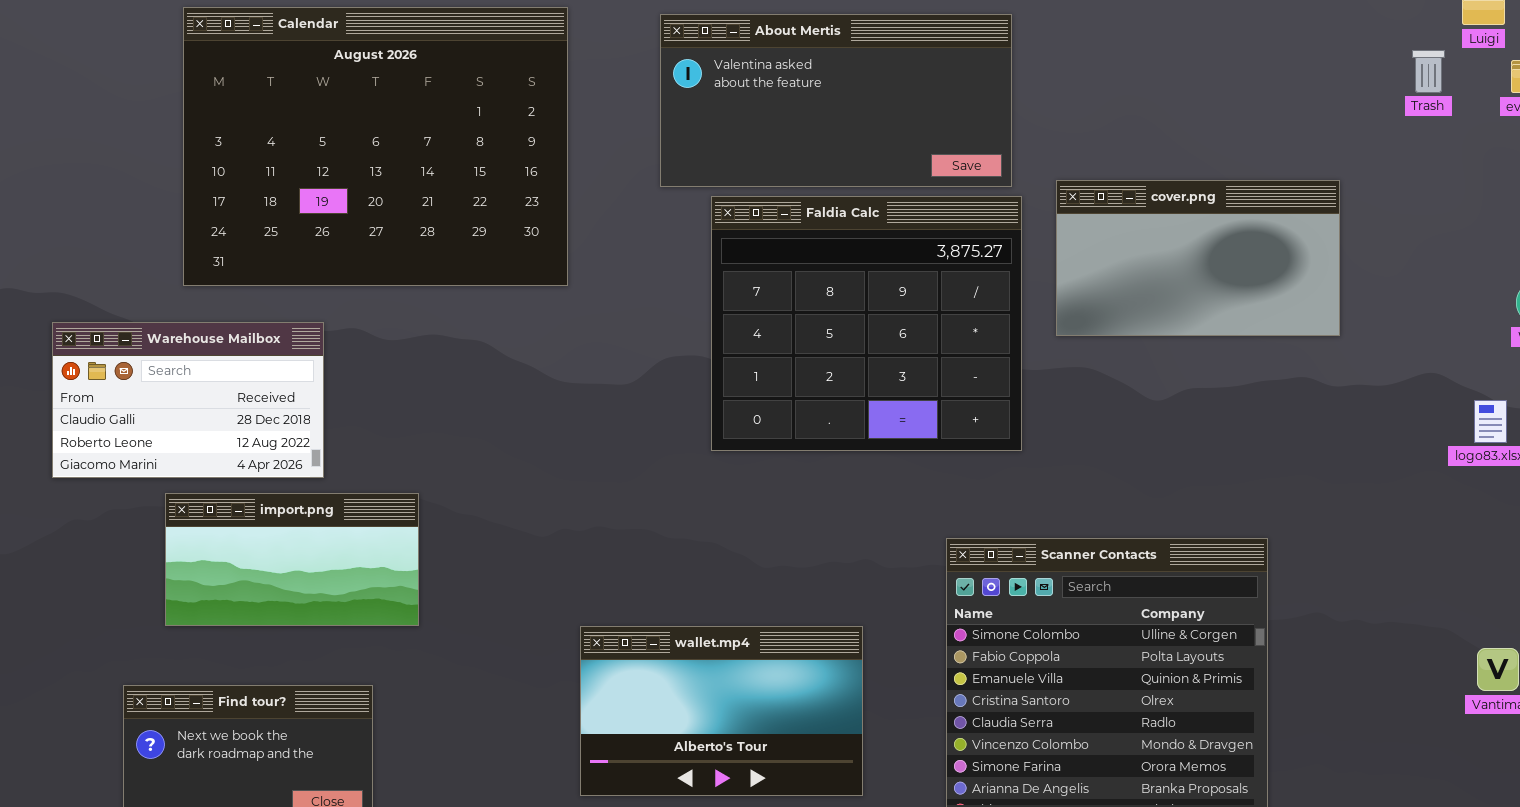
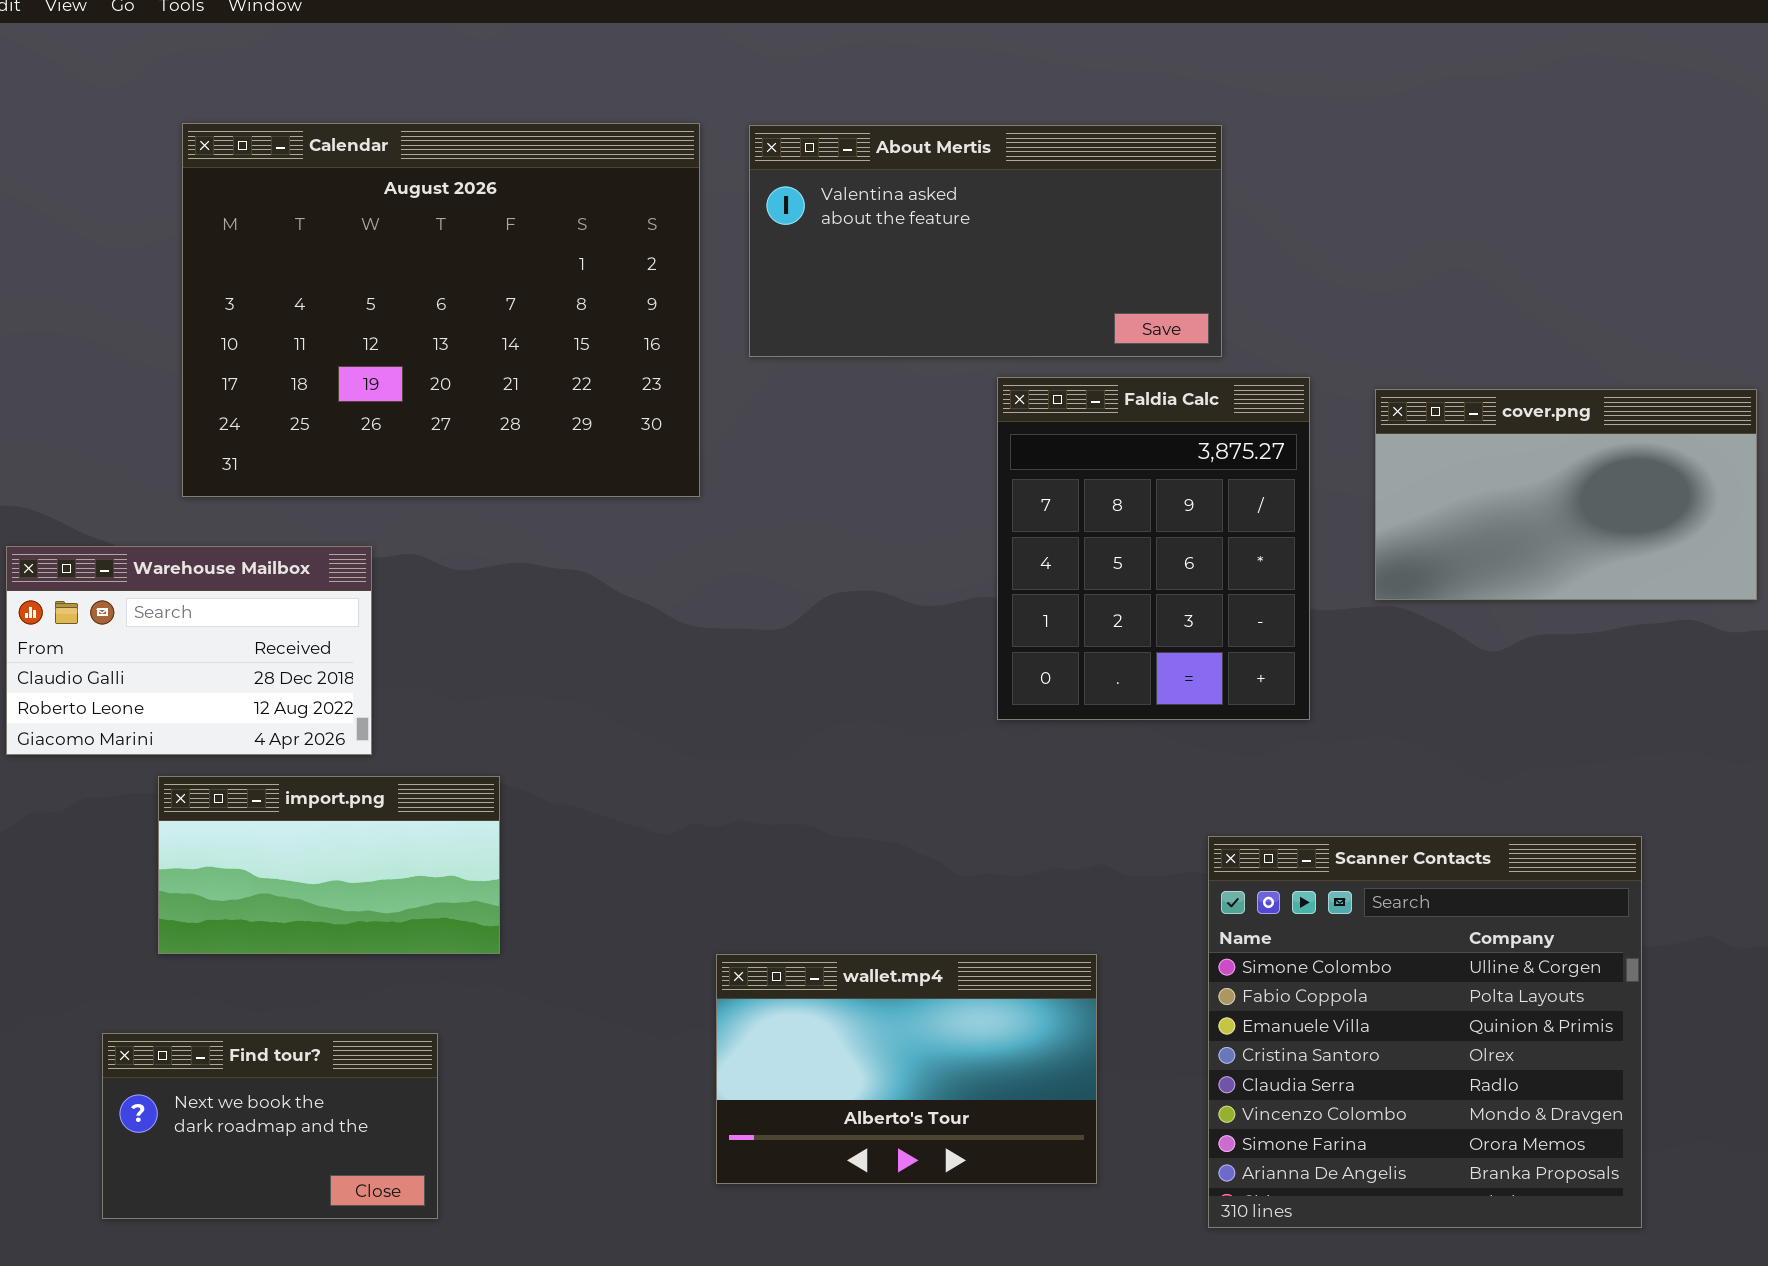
About Mertis: [660,14,1012,187] -> [749,125,1222,357], moved
cover.png: [1056,180,1340,336] -> [1375,389,1757,600], moved
Faldia Calc: [711,196,1022,451] -> [997,377,1310,720], resized

